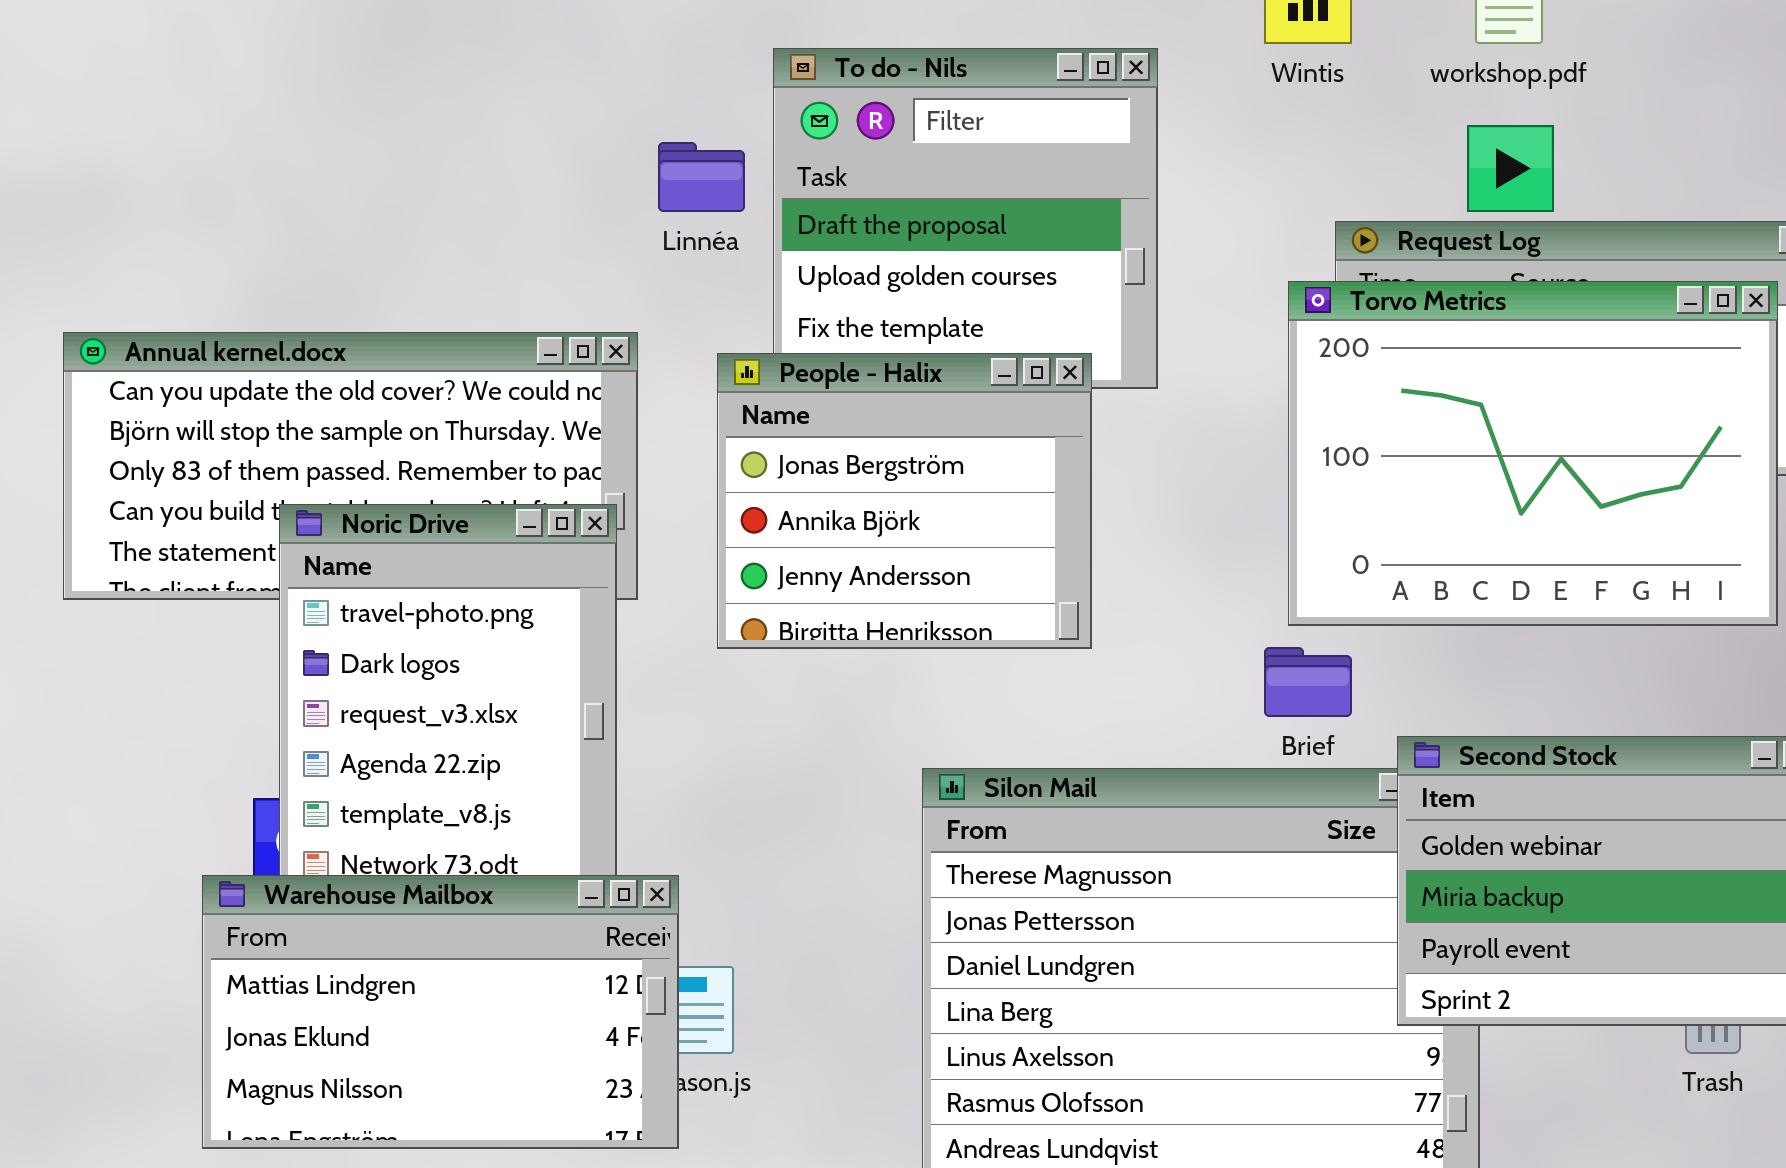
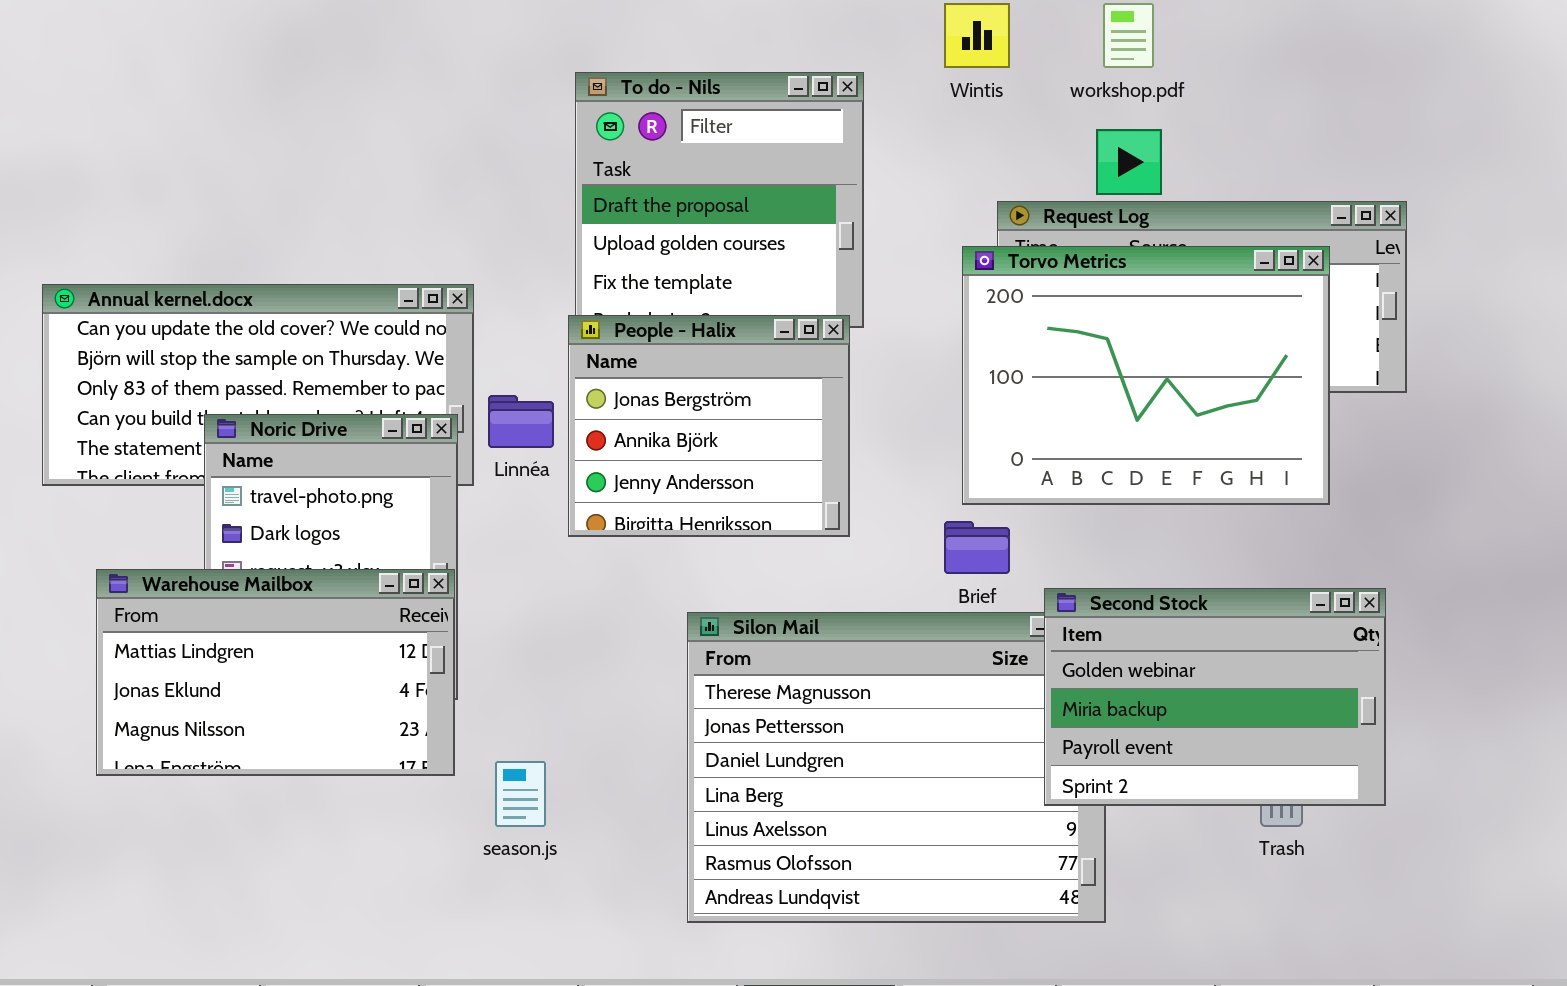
Linnéa: [658,142,745,212] -> [488,395,554,448], moved
People - Halix: [717,353,1092,649] -> [568,315,850,537], moved
Warehouse Mailbox: [202,875,679,1149] -> [96,569,455,776], moved

